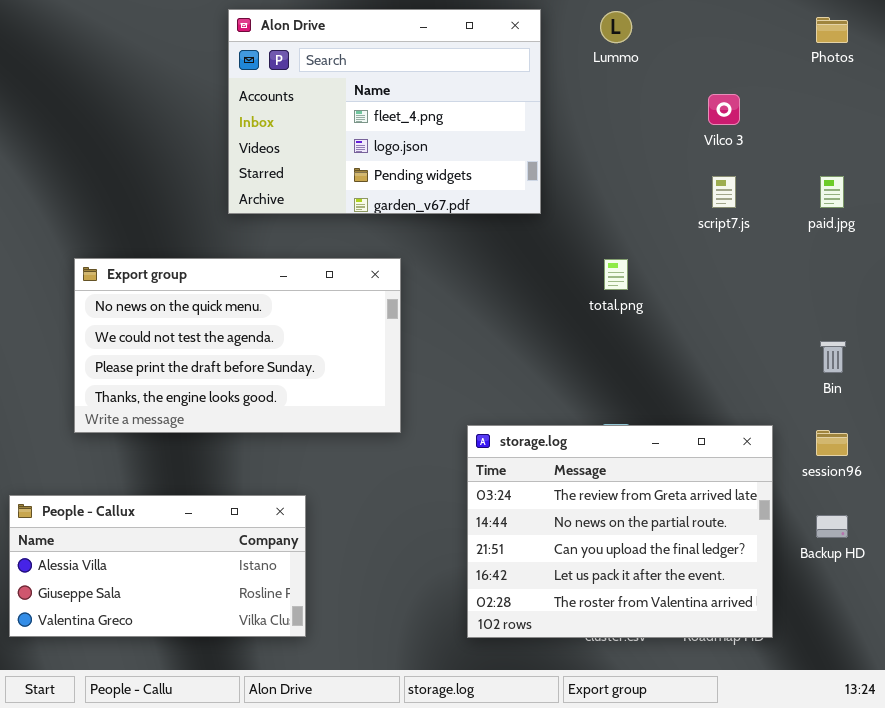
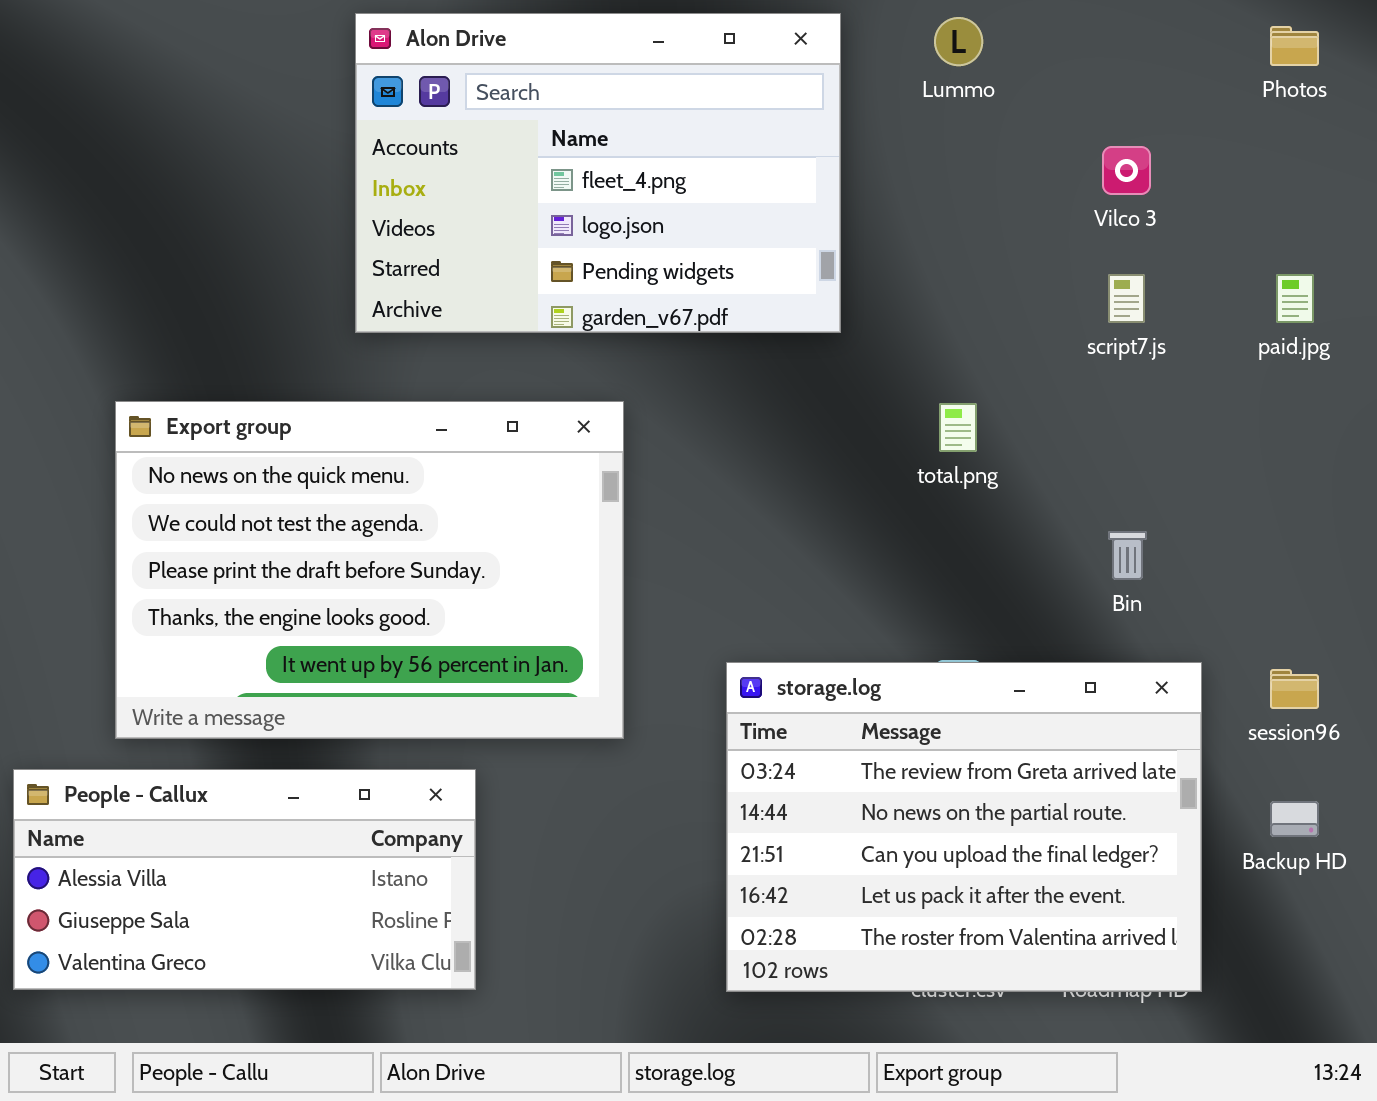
Export group: [74,258,401,433] -> [115,401,624,739], resized
Bin: [820,341,846,373] -> [1108,531,1147,580], moved

